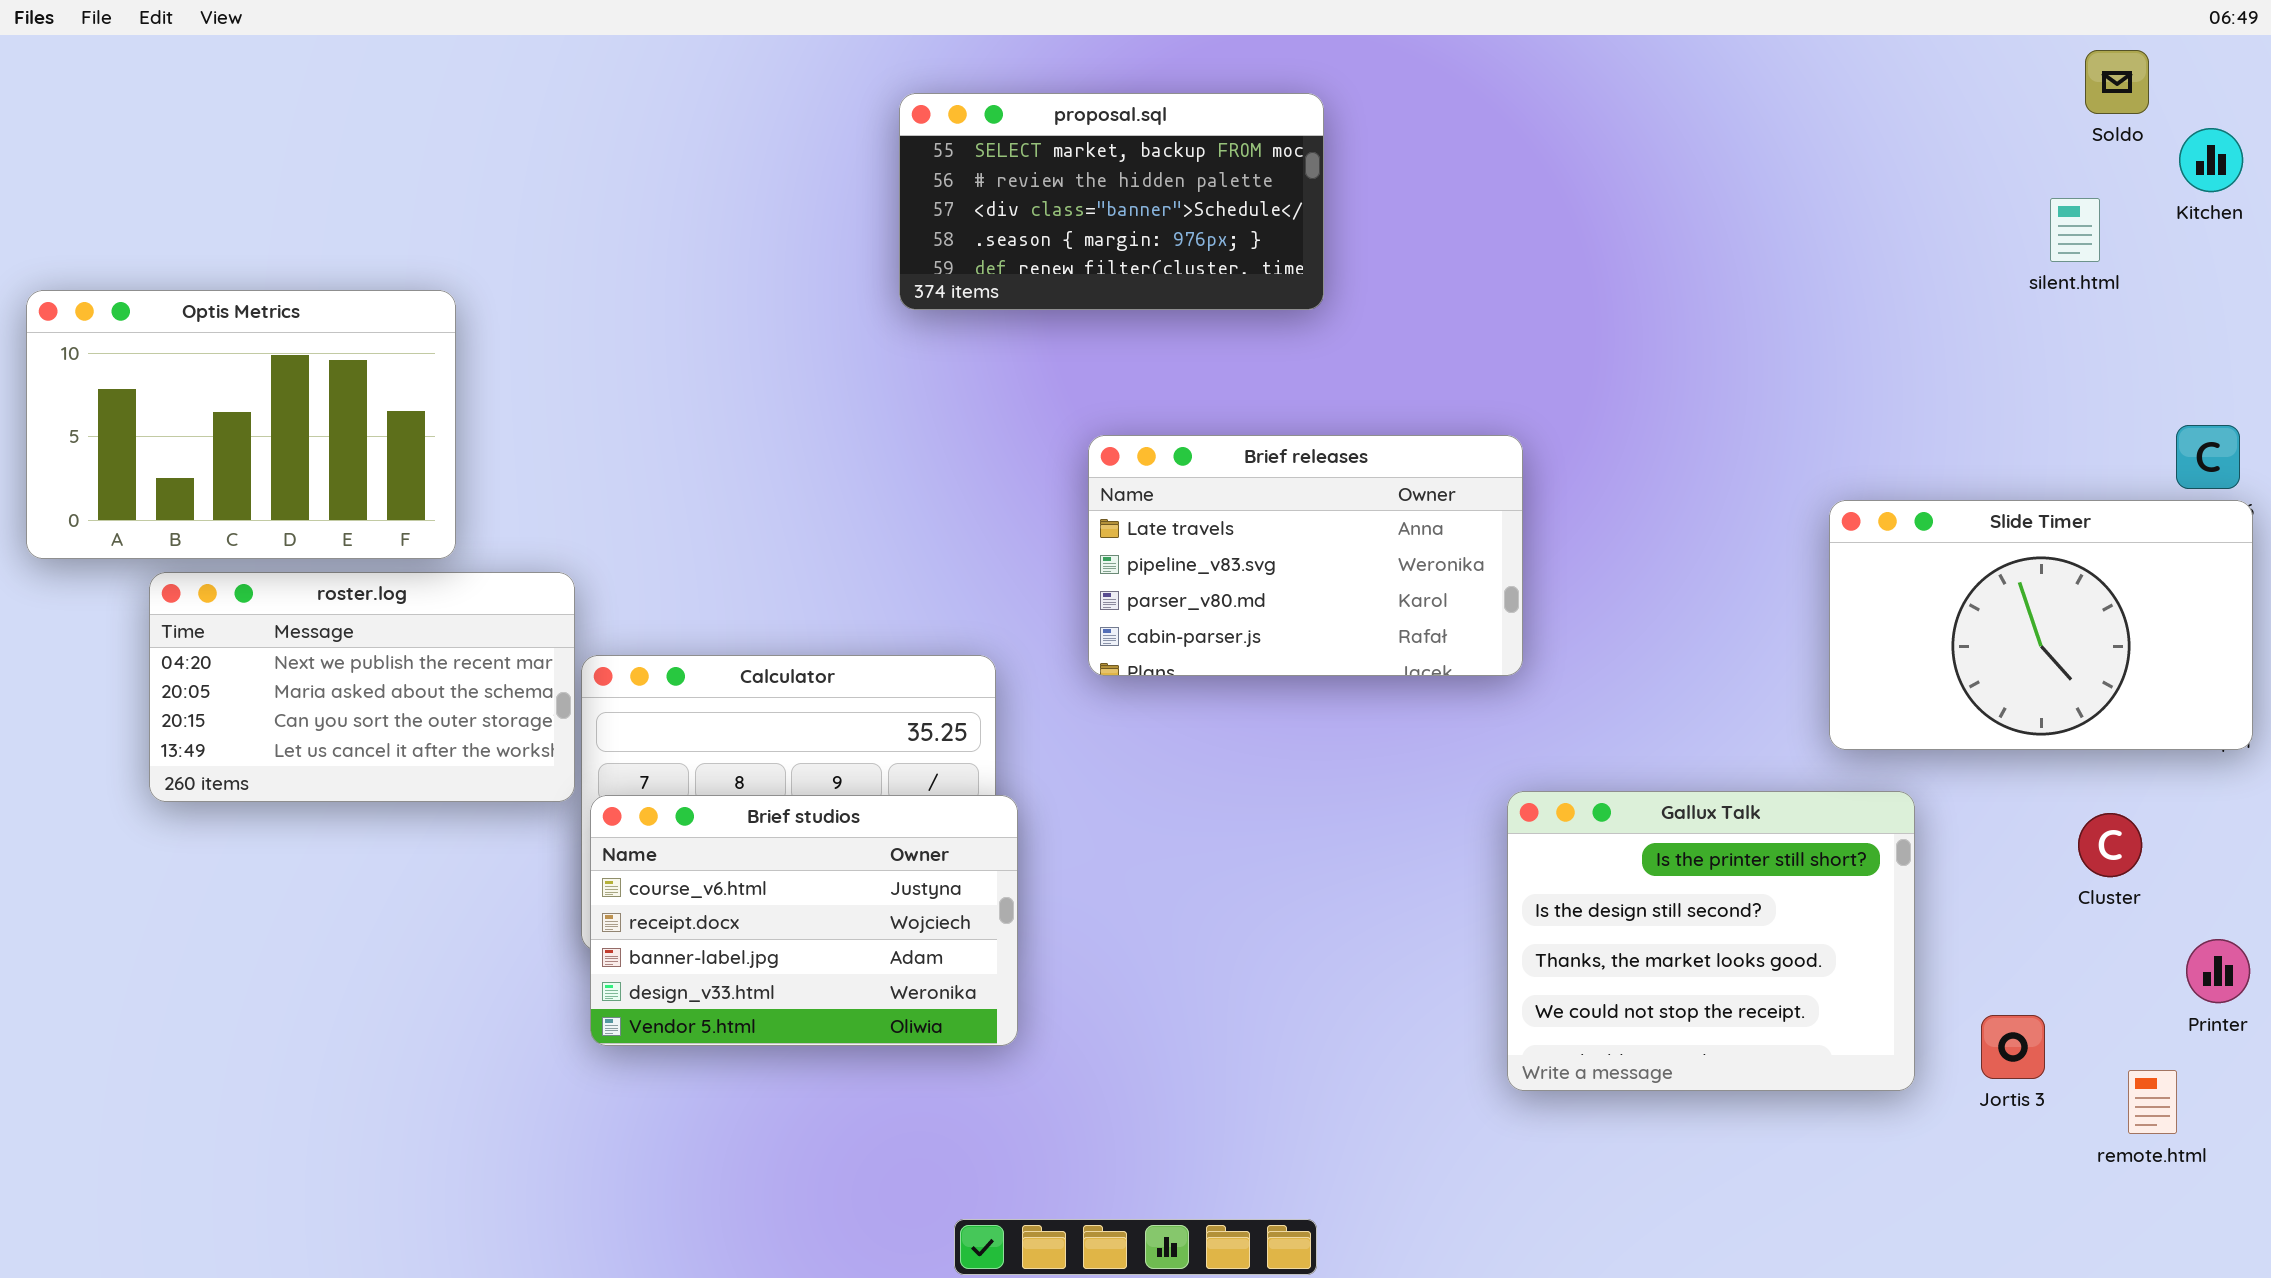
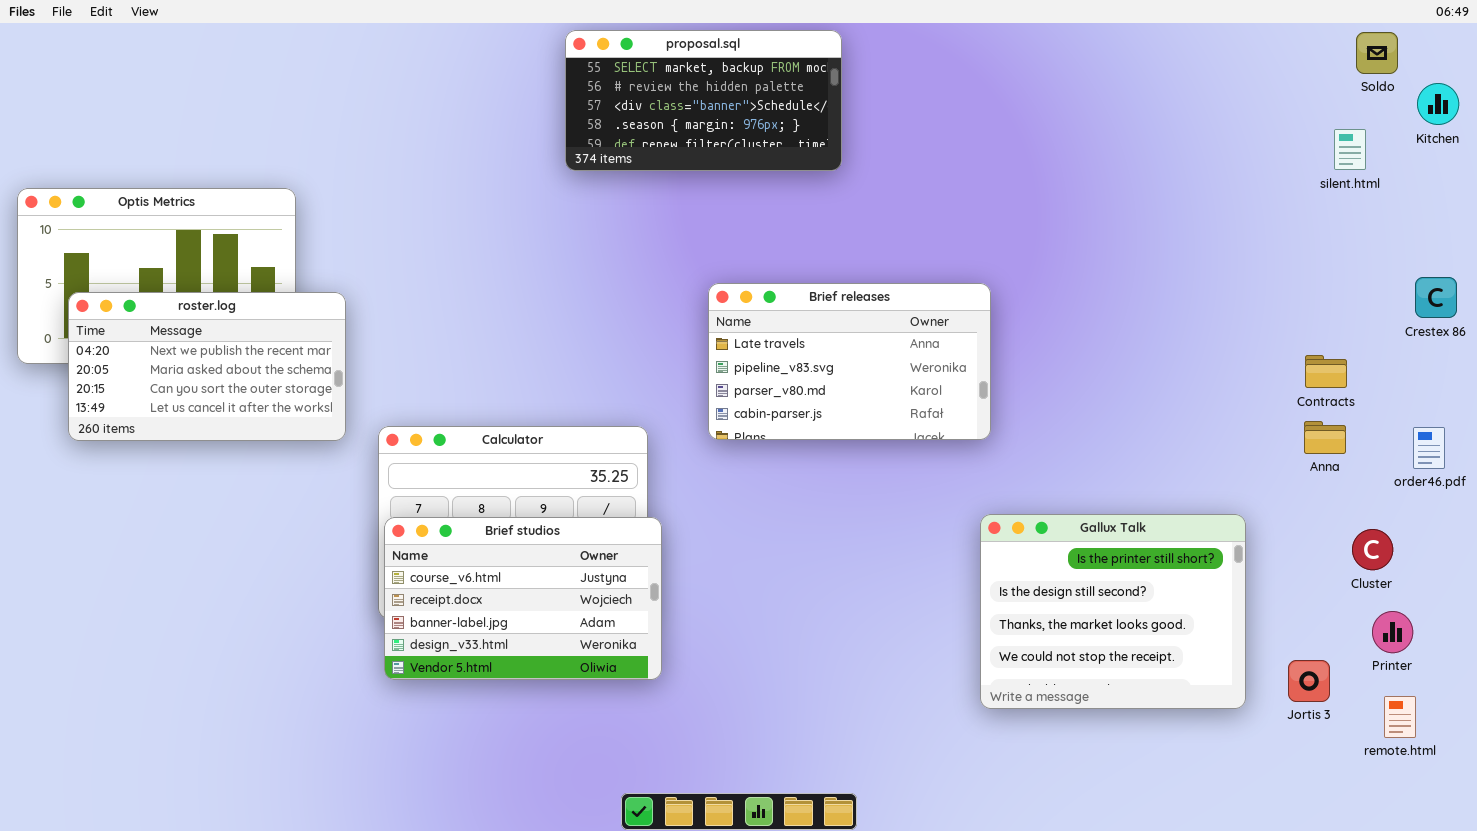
proposal.sql: [899,93,1324,310] -> [565,30,842,171], moved
Slide Timer: [1829,500,2253,750] -> none, closed
roster.log: [149,572,575,802] -> [68,292,346,441], moved
Printer: [2186,939,2250,1003] -> [1372,611,1413,653], moved

